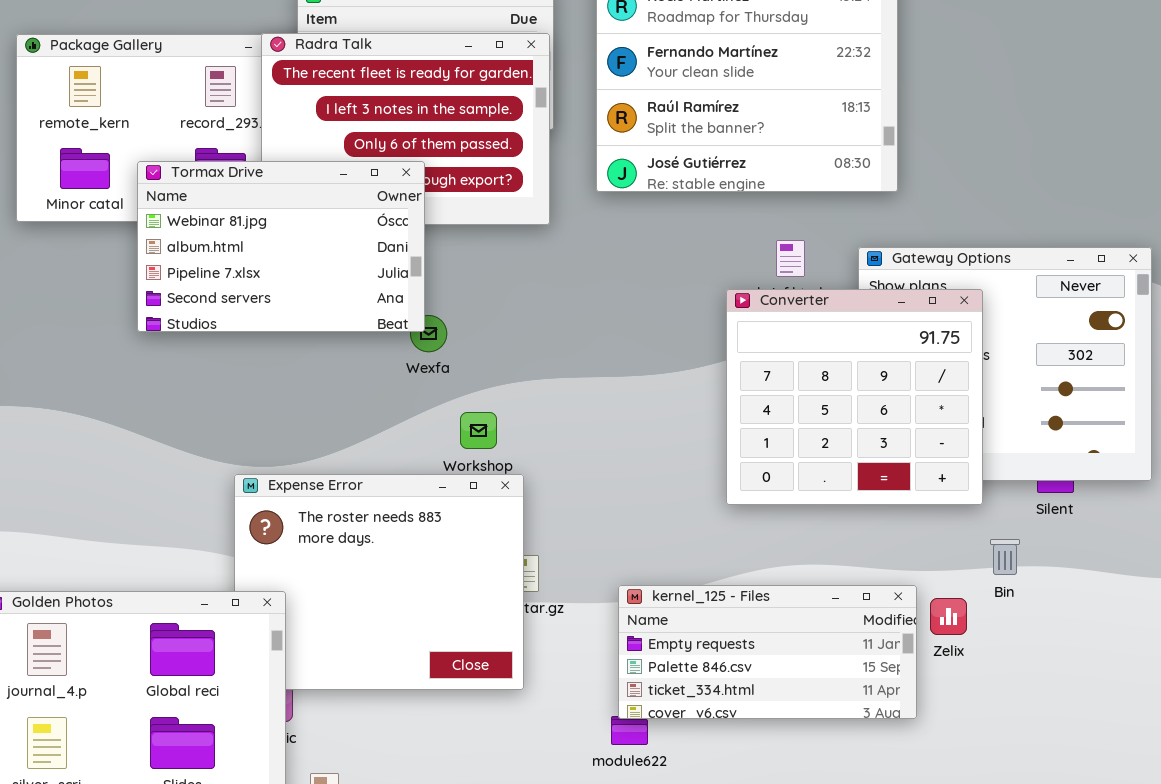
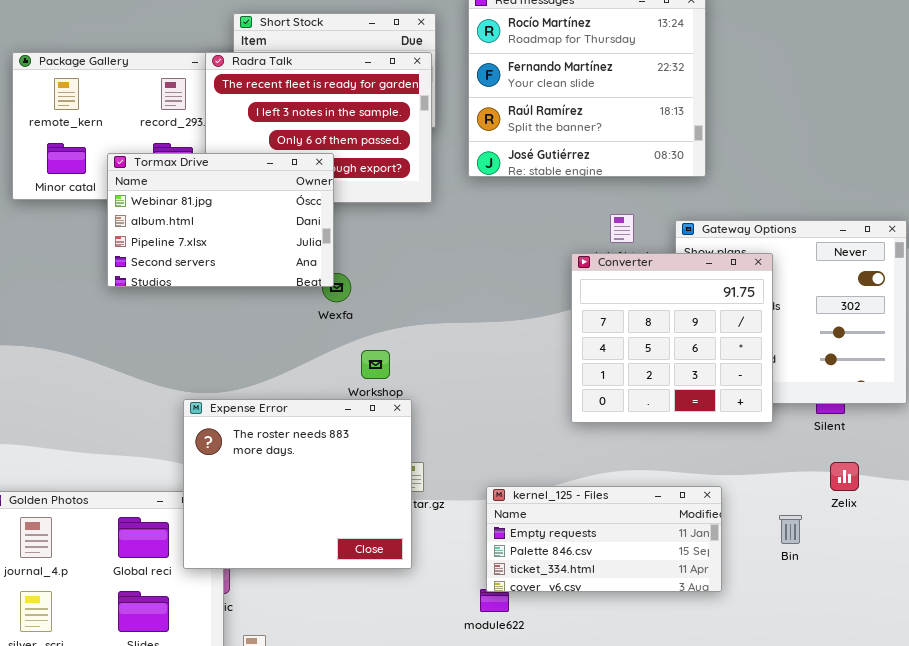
Expense Error: [234,474,524,690] -> [183,399,412,569], raised
Bin: [990,539,1020,575] -> [779,515,802,544], moved
Zelix: [930,598,967,635] -> [830,462,859,491], moved

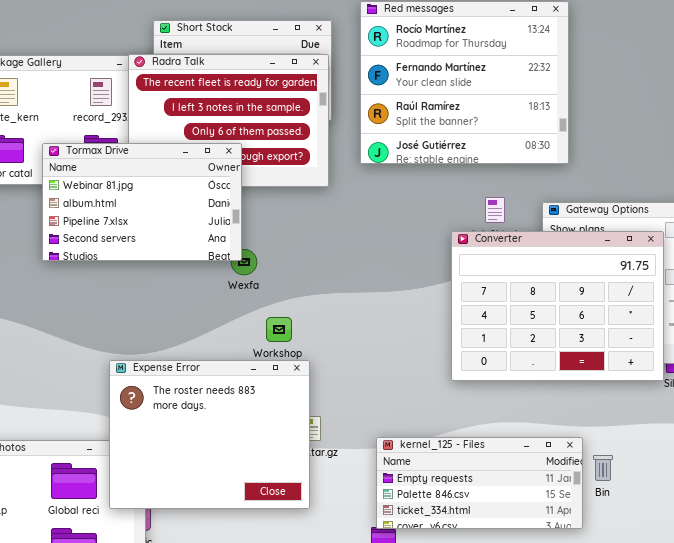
Converter: [571,253,773,423] -> [451,231,664,381], resized
Bin: [779,515,802,544] -> [593,455,613,481], moved

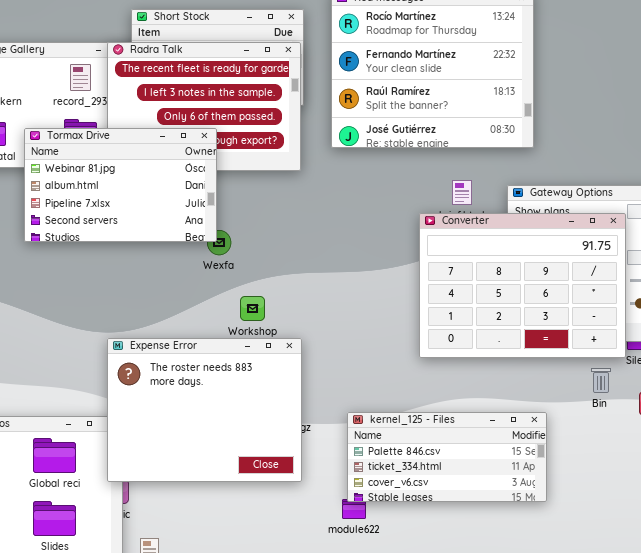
Expense Error: [109,360,310,509] -> [107,338,302,482], moved
kernel_125 - Files: [376,437,583,529] -> [347,412,547,502], scrolled down 1 row
Bin: [593,455,613,481] -> [591,368,611,393], moved

